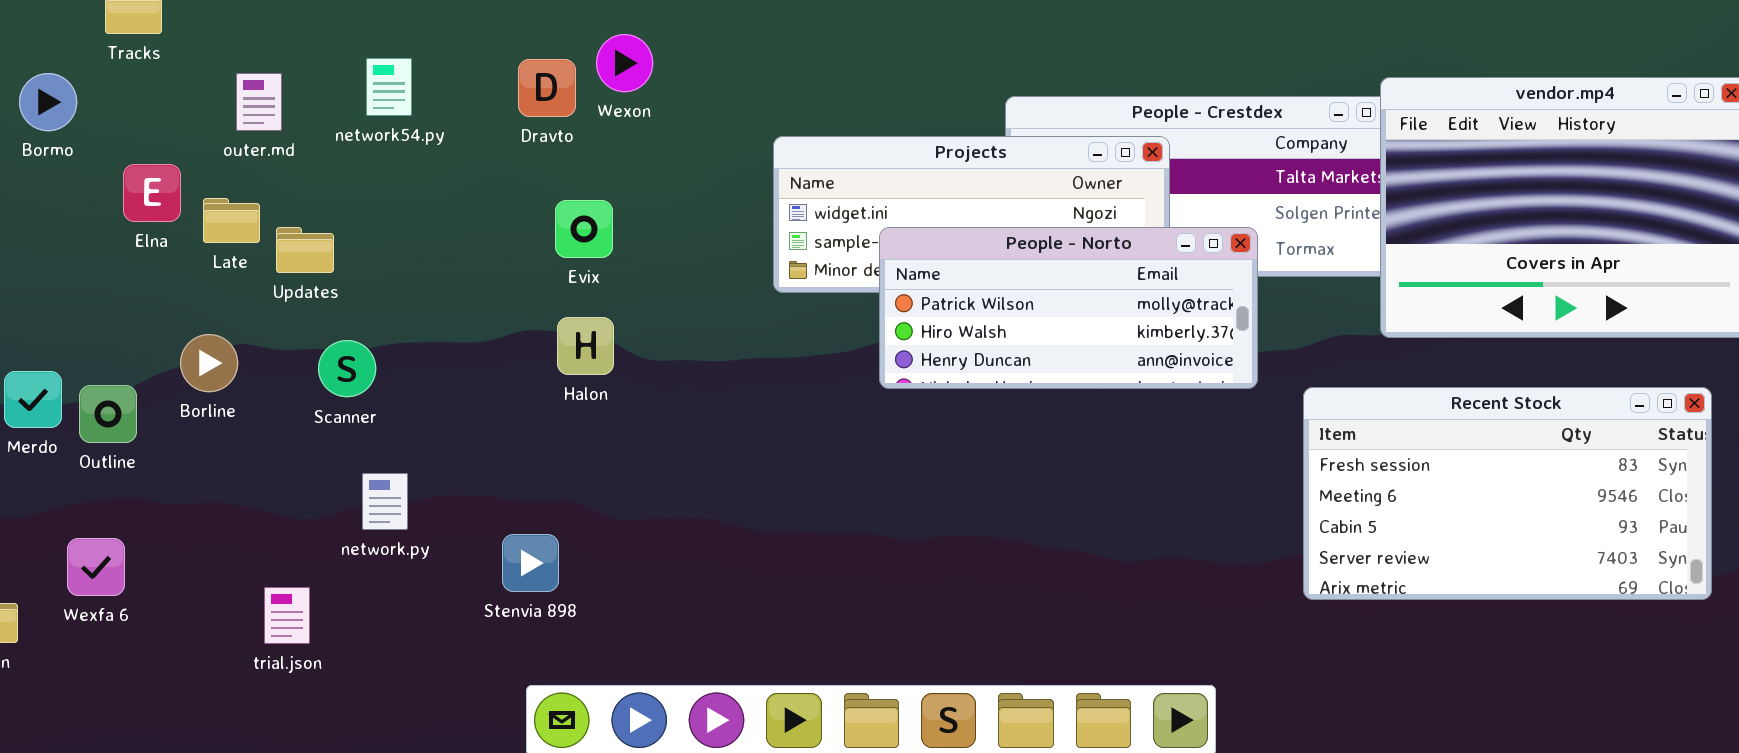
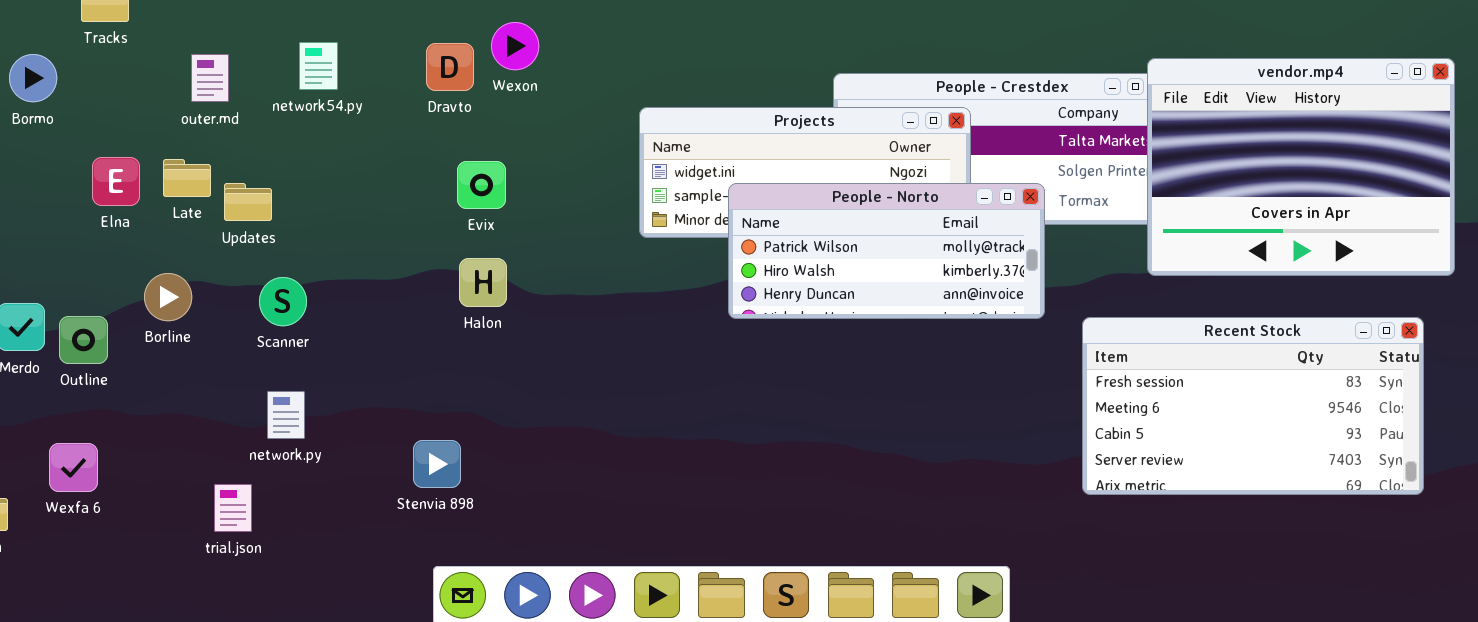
Elna: [123,164,181,222] -> [92,157,140,206], moved
network.py: [362,473,408,530] -> [267,391,305,439], moved

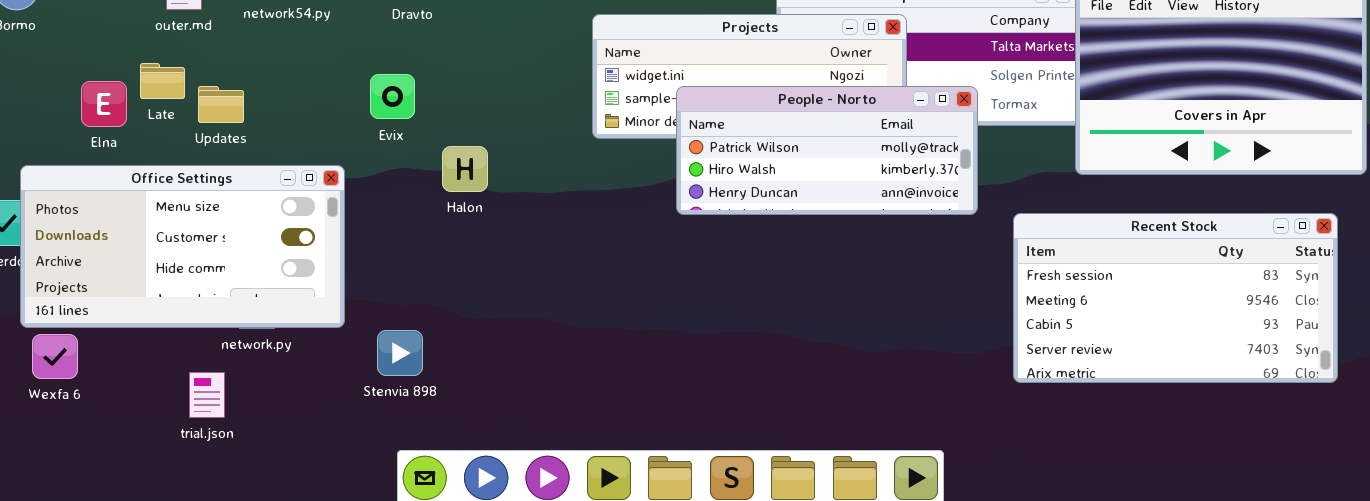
Elna: [92,157,140,206] -> [81,81,127,127], moved
Evix: [457,161,506,209] -> [370,74,415,119], moved
Halon: [459,258,507,307] -> [442,146,488,192], moved
Office Settings: none -> [20,165,345,328], opened

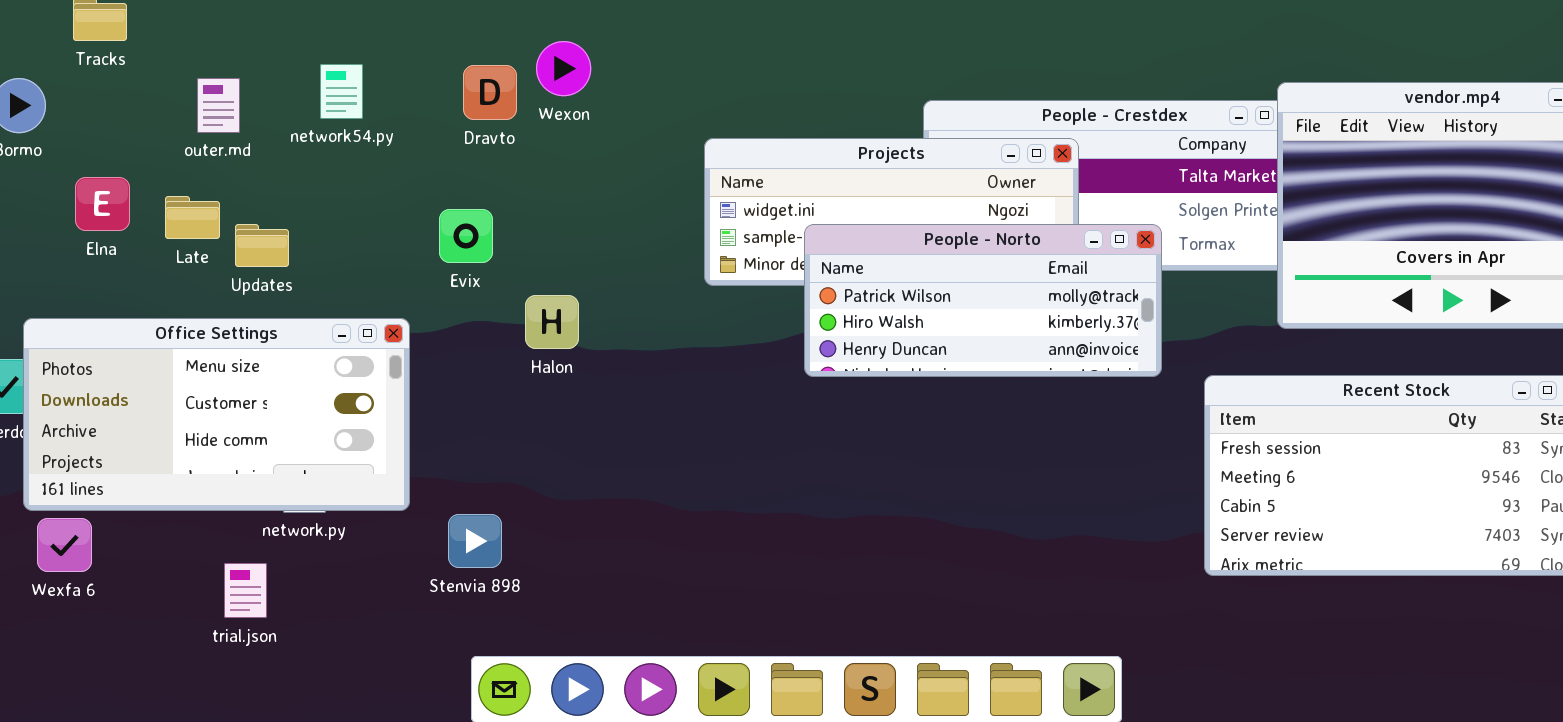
Elna: [81,81,127,127] -> [75,177,130,231], moved

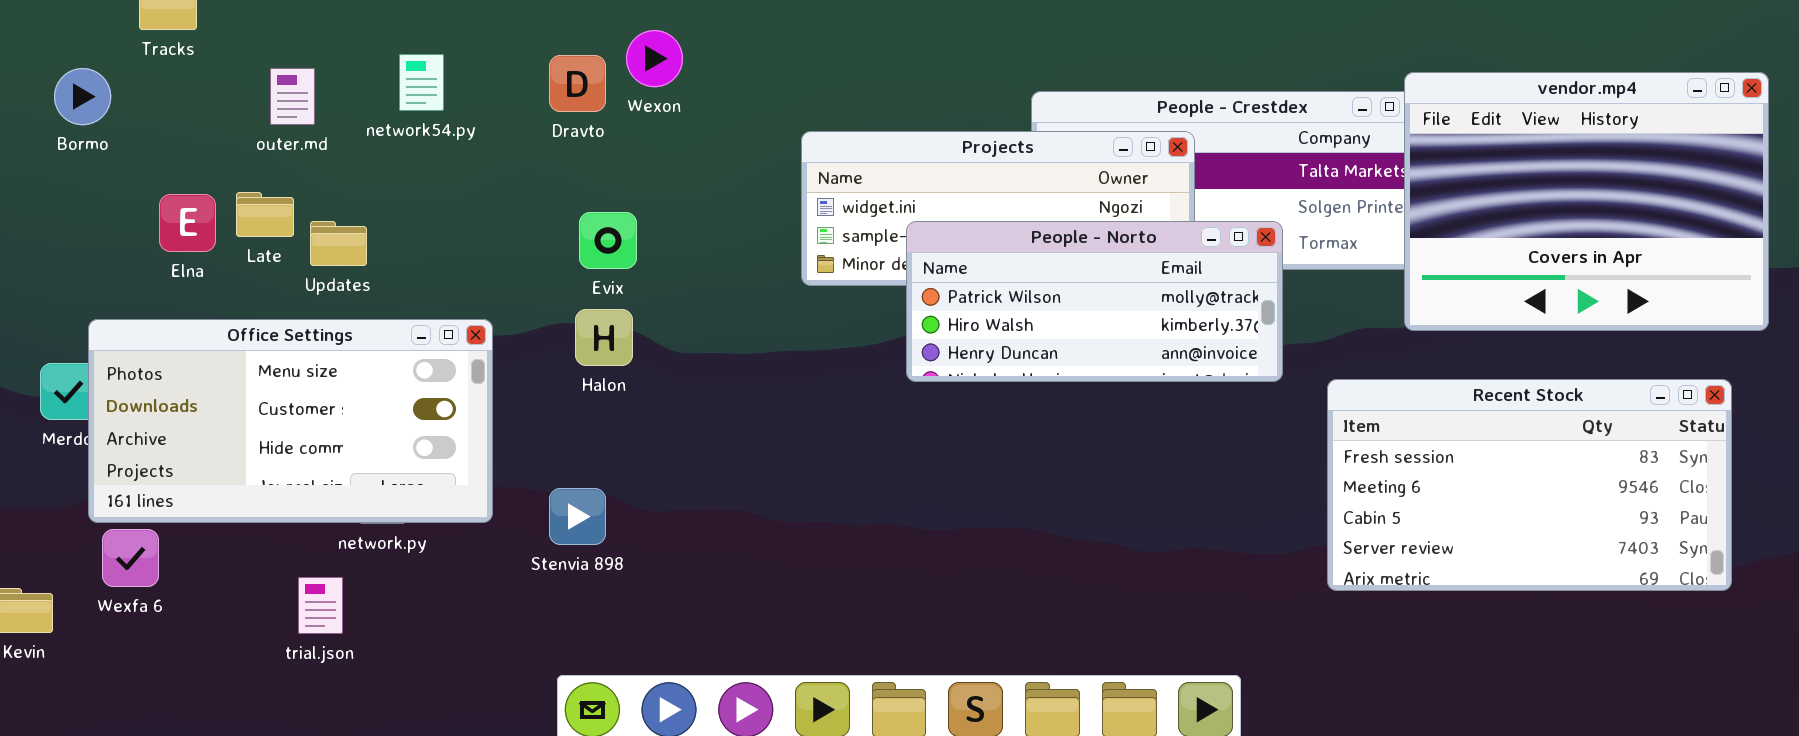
Elna: [75,177,130,231] -> [159,194,216,252], moved
Evix: [439,209,493,263] -> [579,212,637,269], moved
Halon: [525,295,579,349] -> [575,309,633,366], moved
Stenvia 898: [448,514,502,568] -> [549,488,606,545], moved

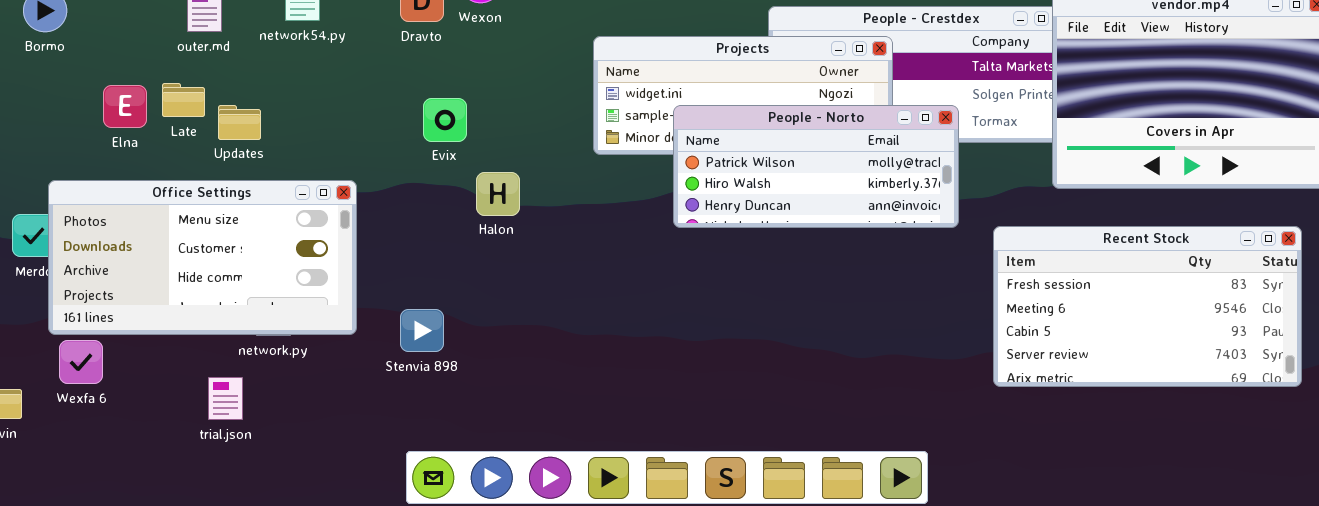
Halon: [575,309,633,366] -> [476,172,520,216], moved

